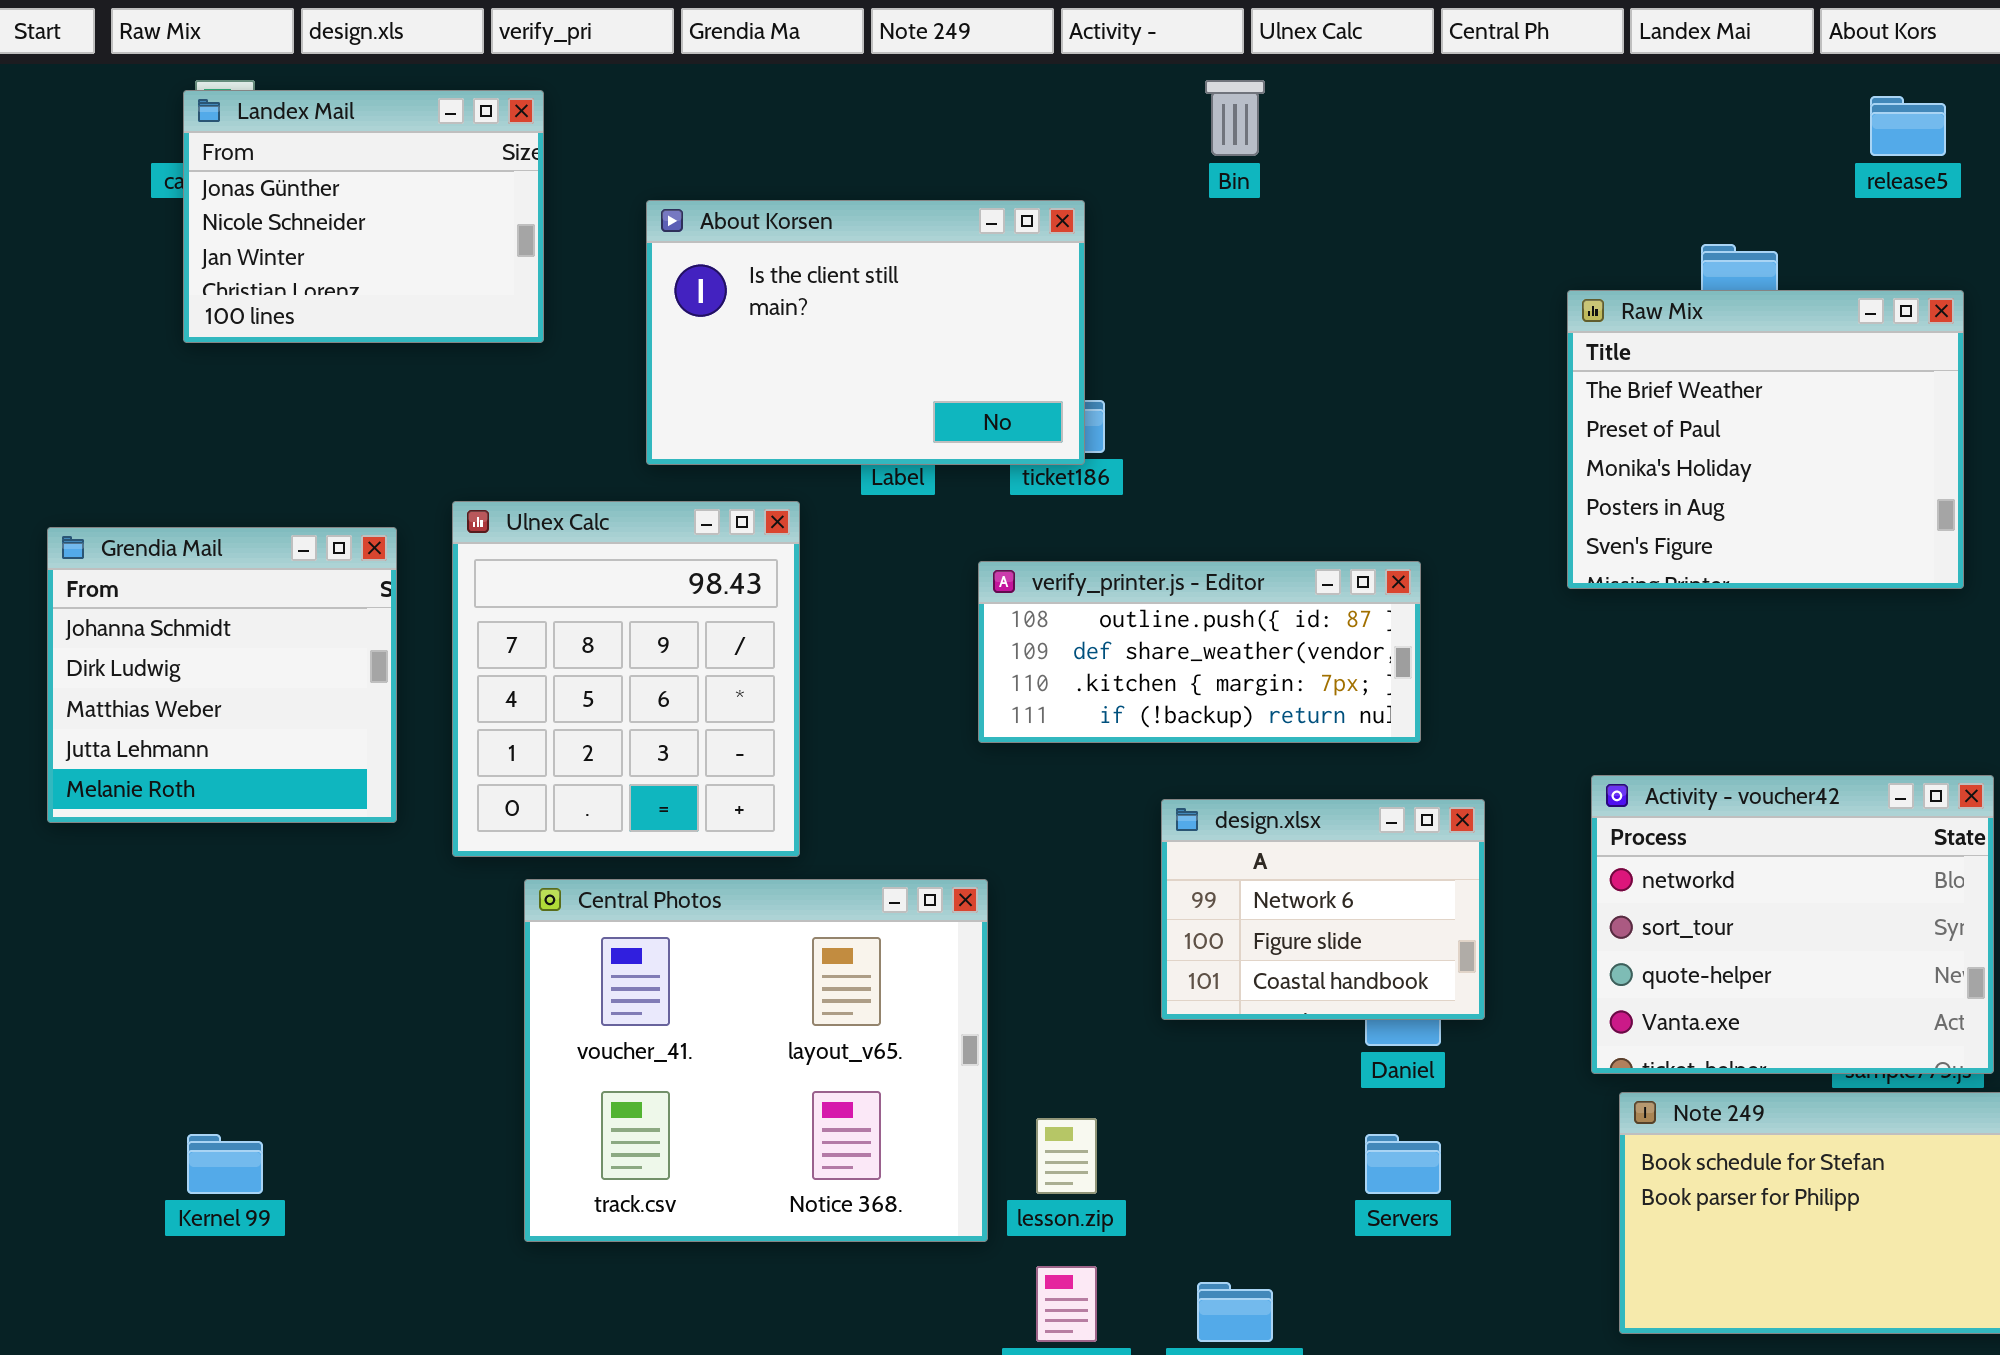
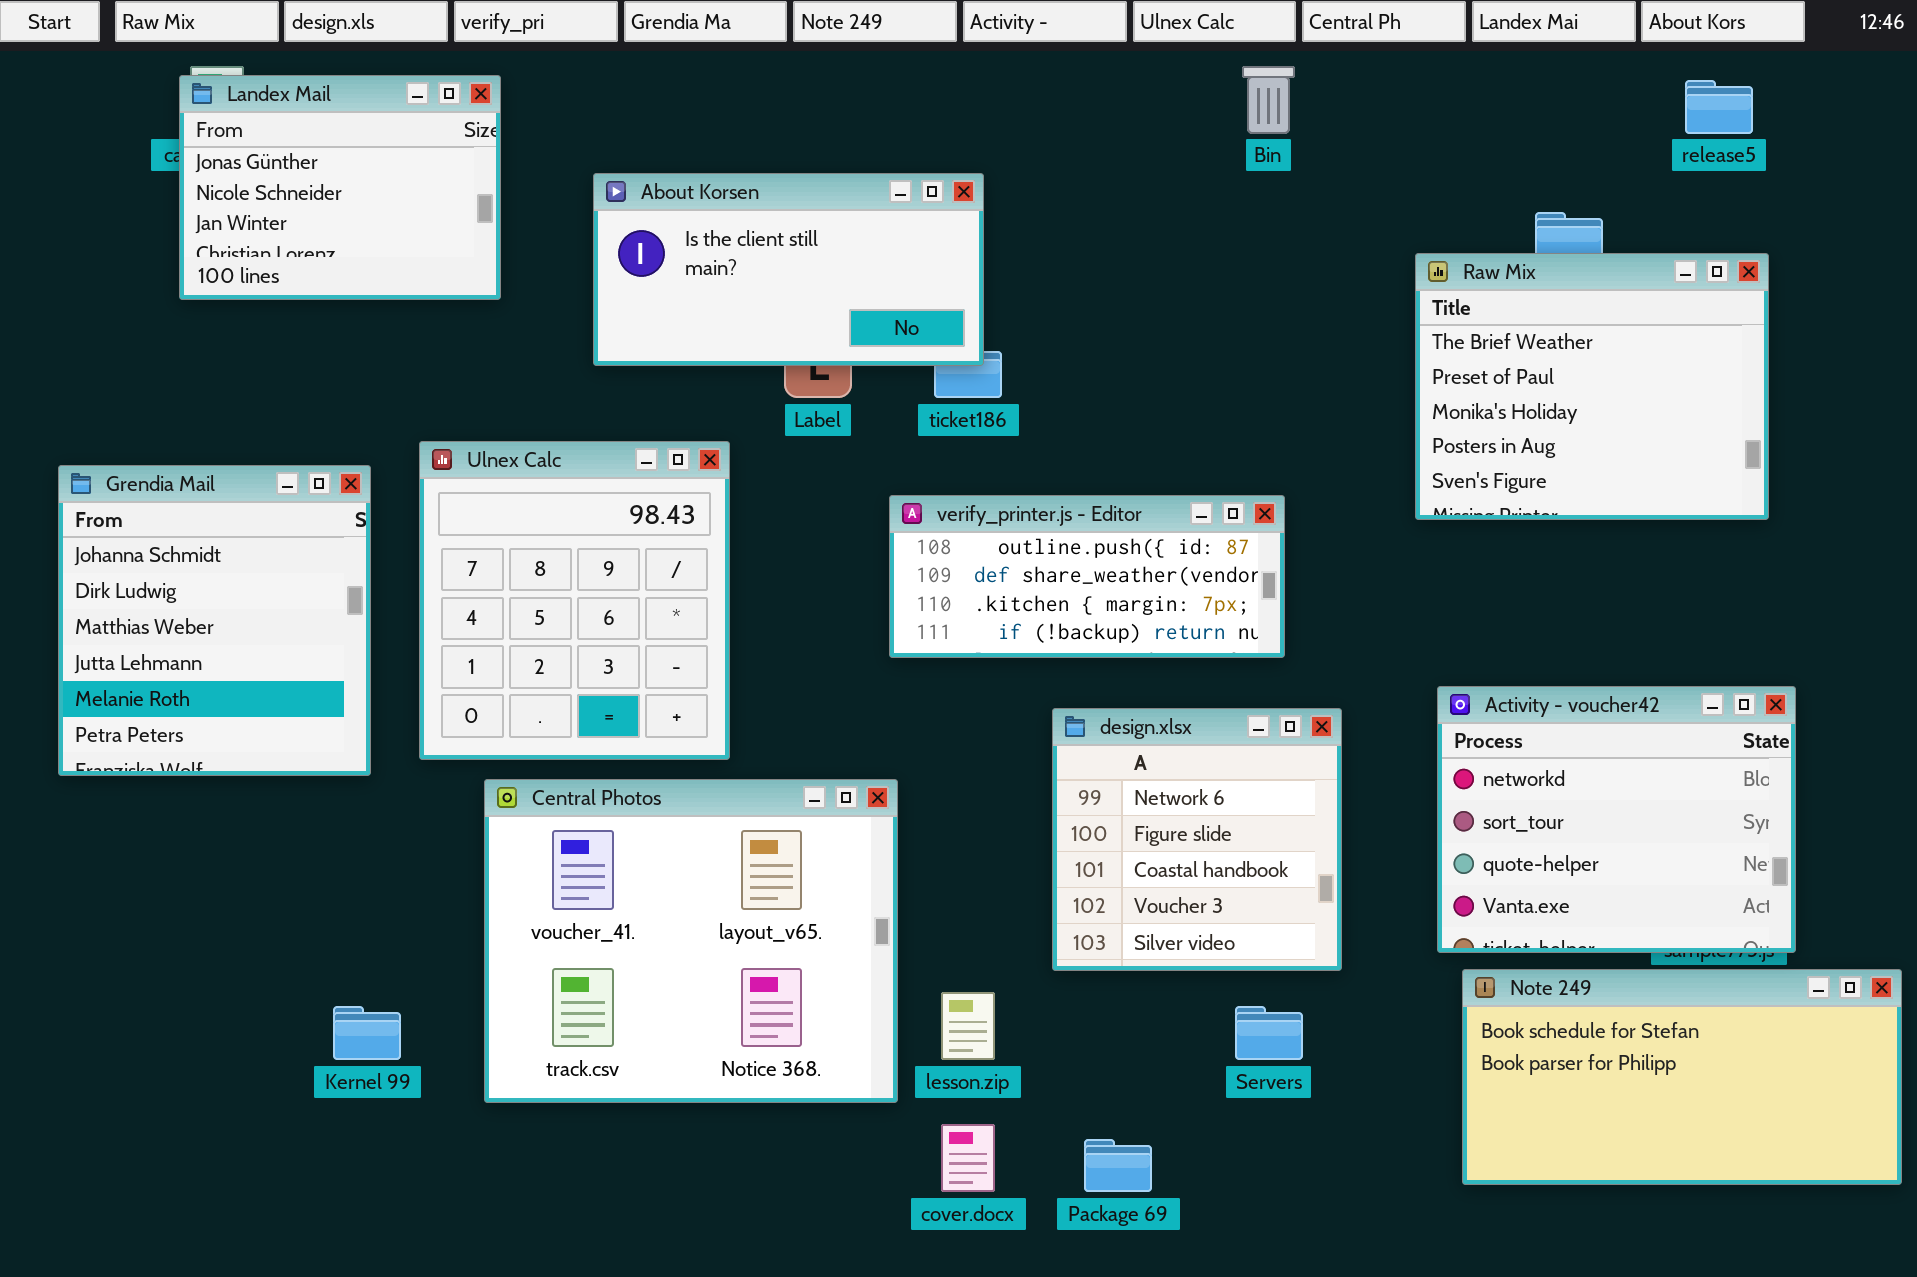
Bin: [1205,80,1265,156] -> [1242,66,1295,134], moved
About Korsen: [646,200,1085,465] -> [593,173,984,366], resized
Grendia Mail: [47,527,397,823] -> [58,465,371,776], resized
design.xlsx: [1161,799,1485,1020] -> [1052,708,1342,971], resized
Kernel 99: [187,1134,263,1194] -> [333,1006,401,1060], moved

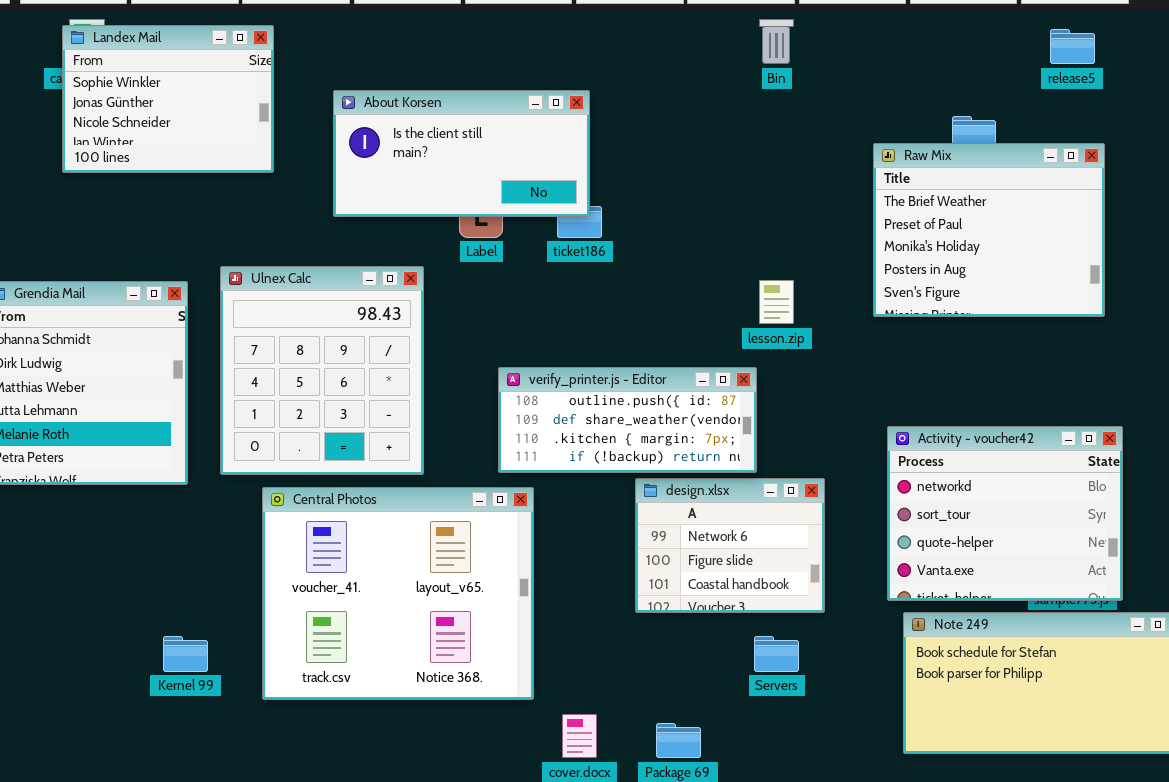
Landex Mail: [179,75,501,300] -> [62,25,274,173], scrolled up 1 row
verify_printer.js - Editor: [889,495,1285,658] -> [498,367,757,473], moved
design.xlsx: [1052,708,1342,971] -> [635,478,825,613], resized
lesson.zip: [941,992,995,1060] -> [759,280,794,324], moved

